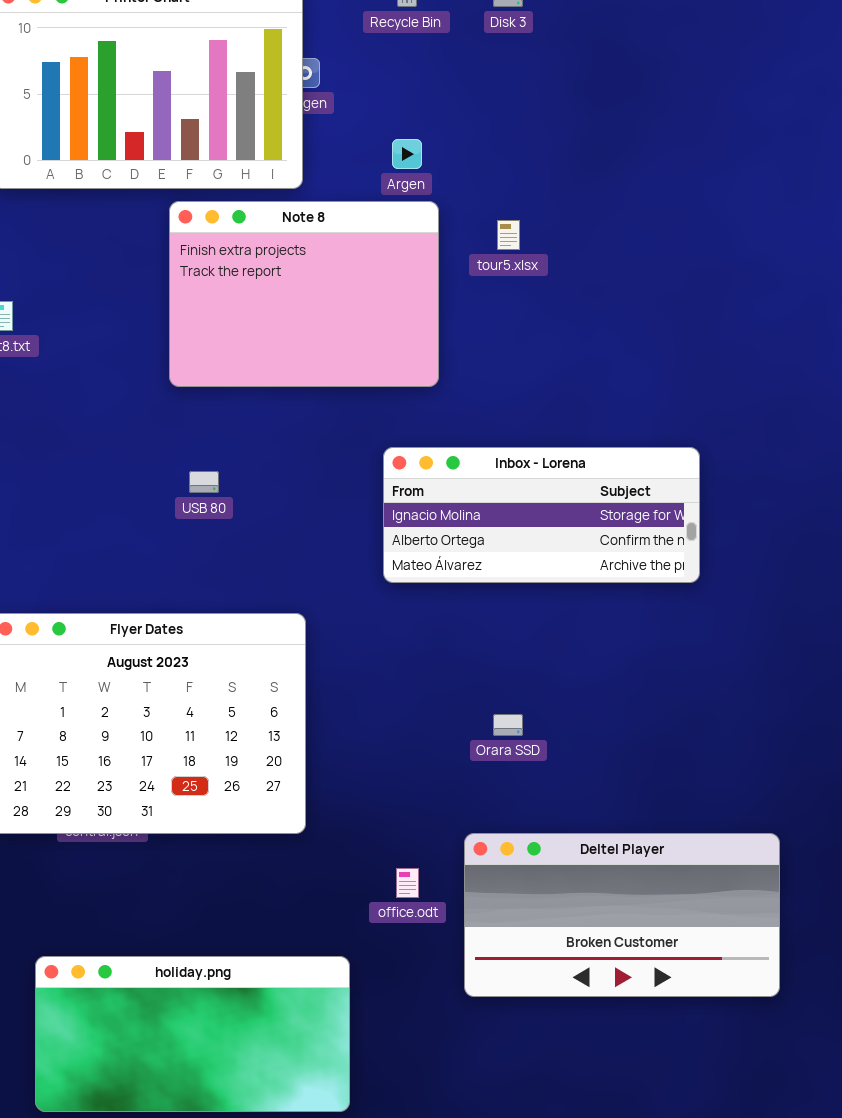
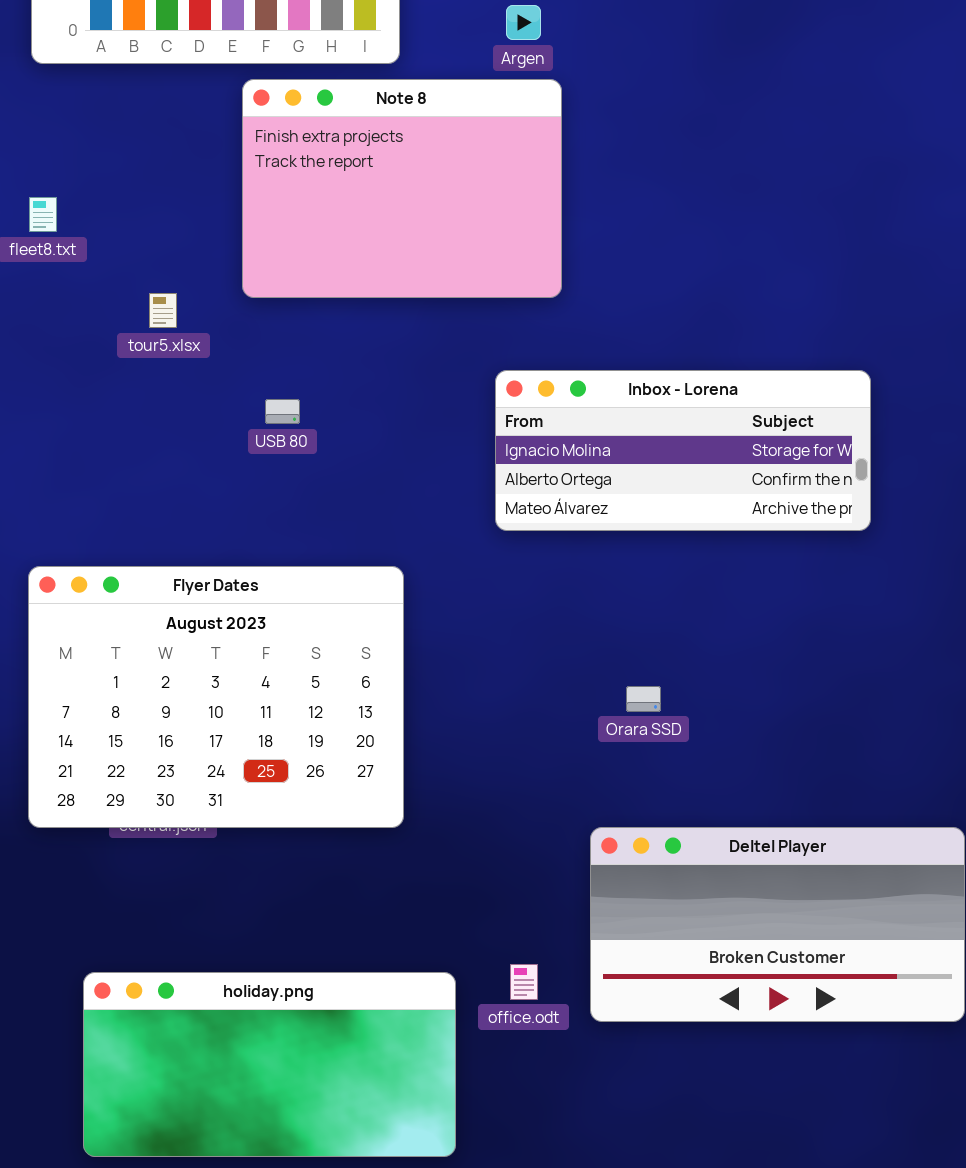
tour5.xlsx: [497,220,520,250] -> [149,293,177,328], moved
office.odt: [396,868,419,898] -> [510,964,538,1000], moved

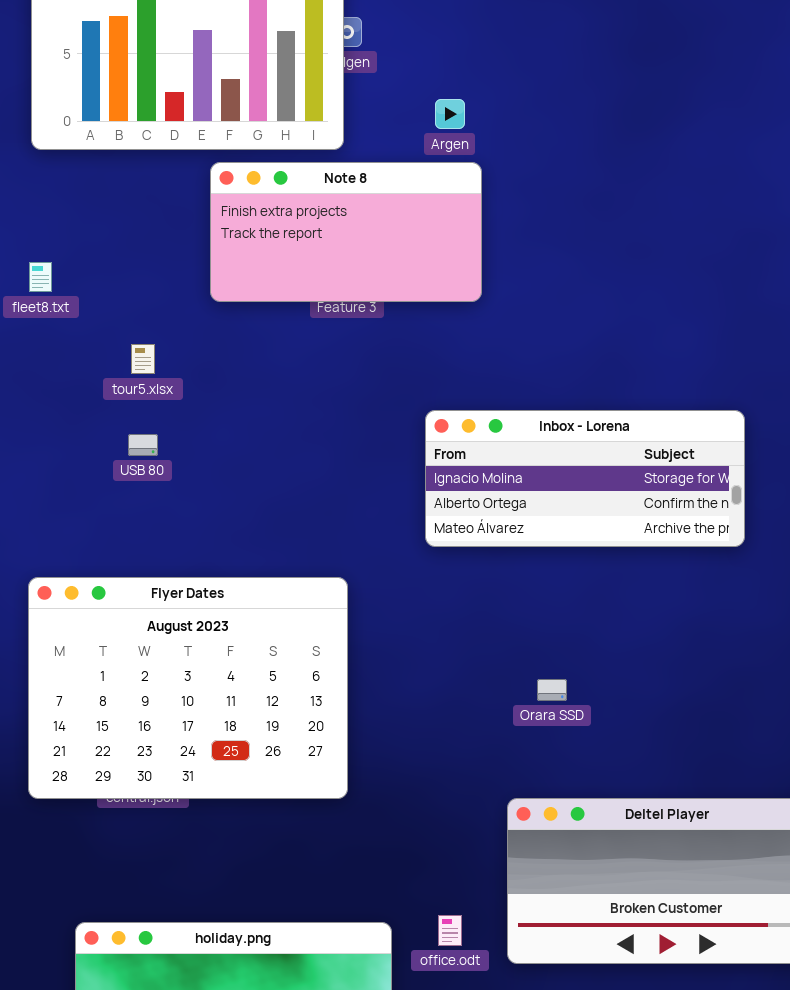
Note 8: [242,79,562,298] -> [210,162,482,302], resized
USB 80: [265,399,300,424] -> [128,434,158,456], moved

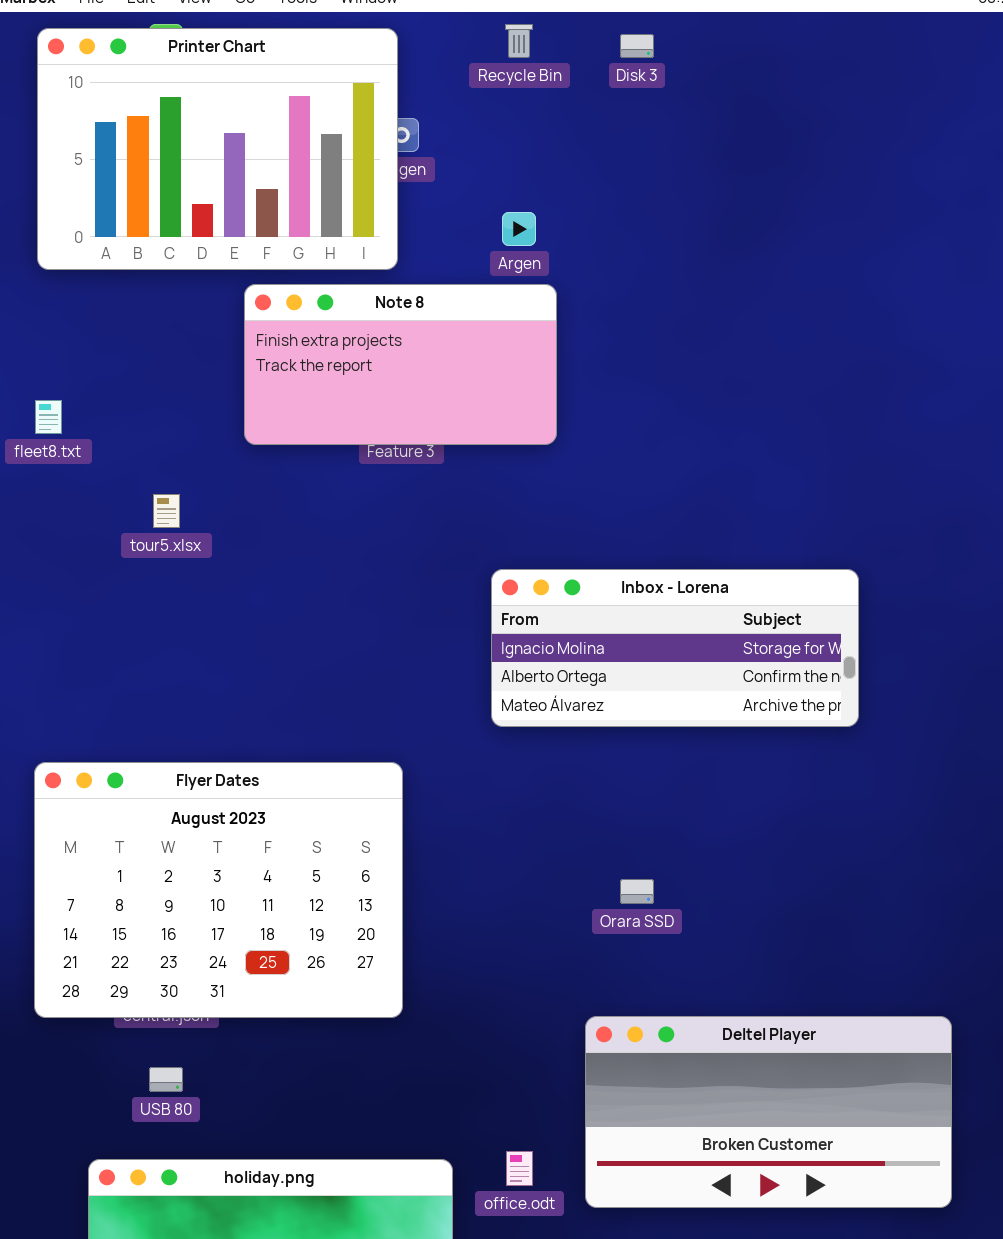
USB 80: [128,434,158,456] -> [149,1067,183,1092], moved

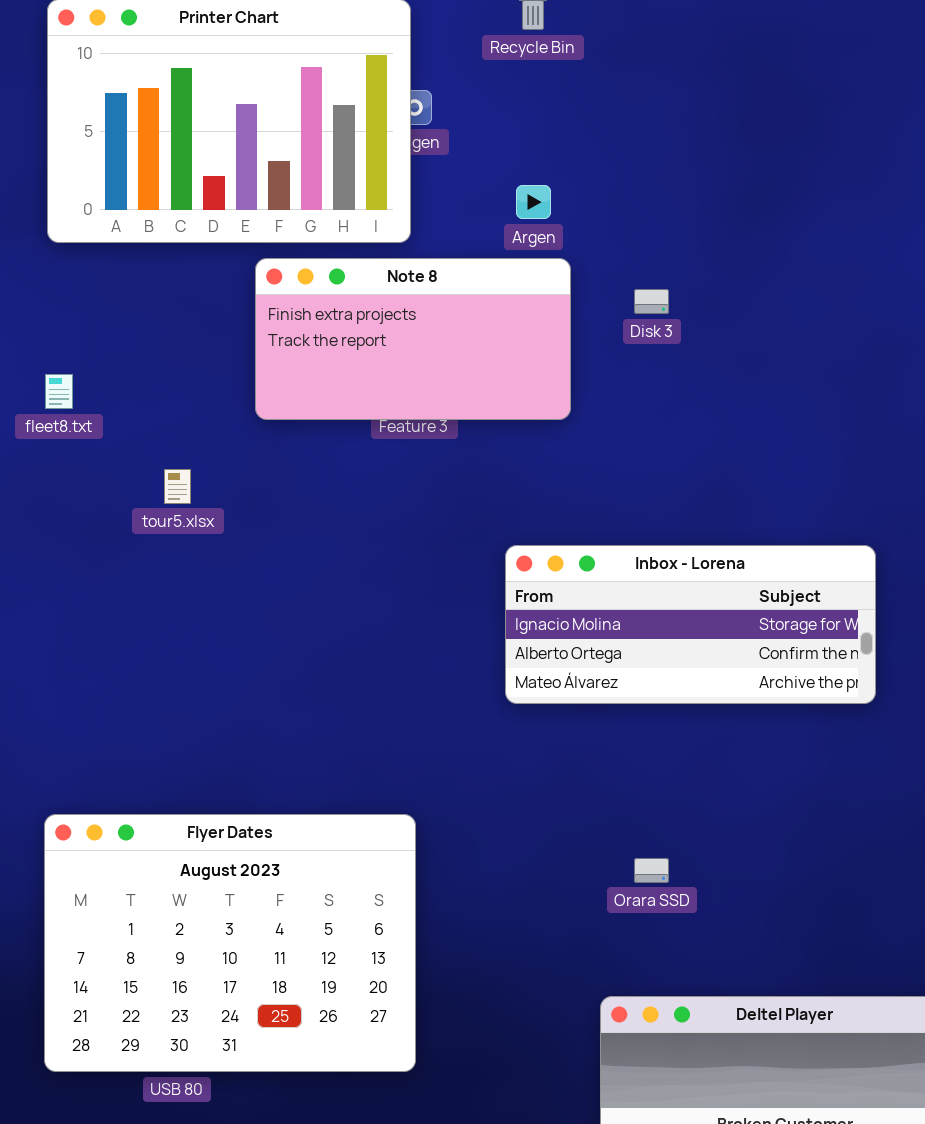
Disk 3: [620,34,654,58] -> [634,289,669,314], moved
Flyer Dates: [34,762,403,1018] -> [44,814,416,1072], moved

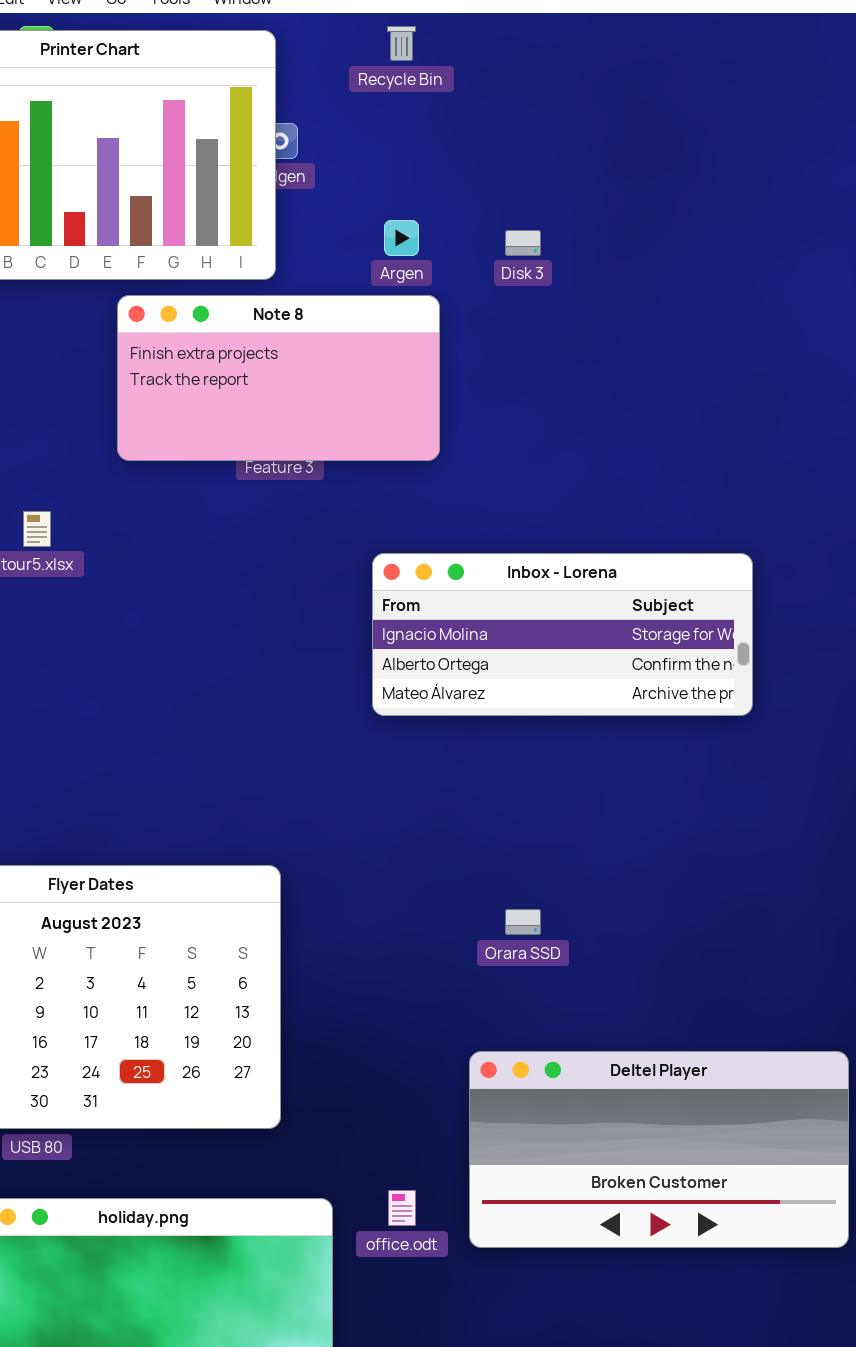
Disk 3: [634,289,669,314] -> [505,230,541,256], moved
Inbox - Lorena: [505,545,876,704] -> [372,553,753,716], moved

